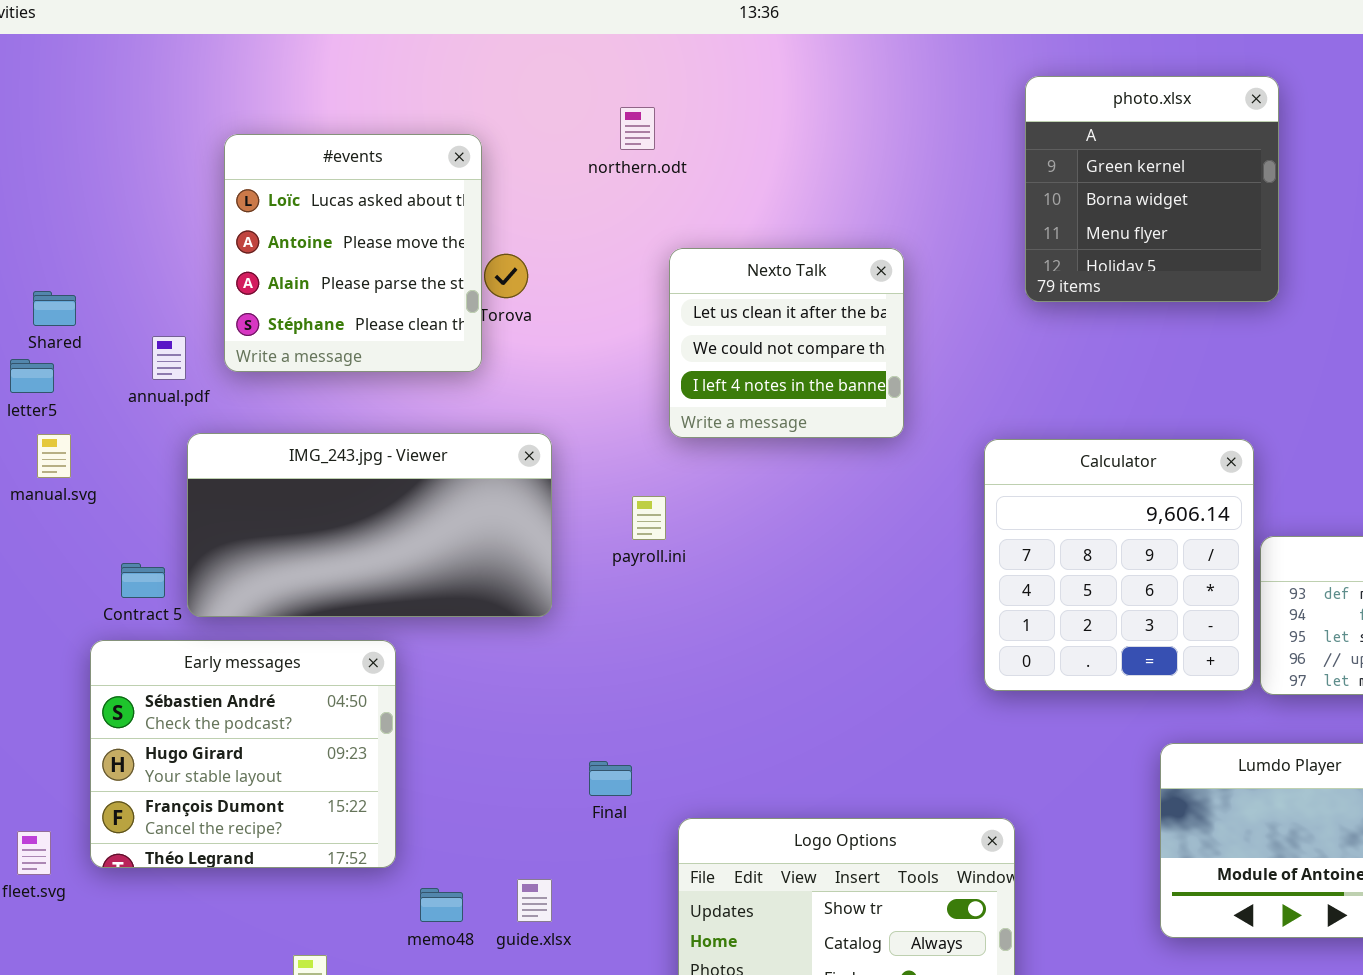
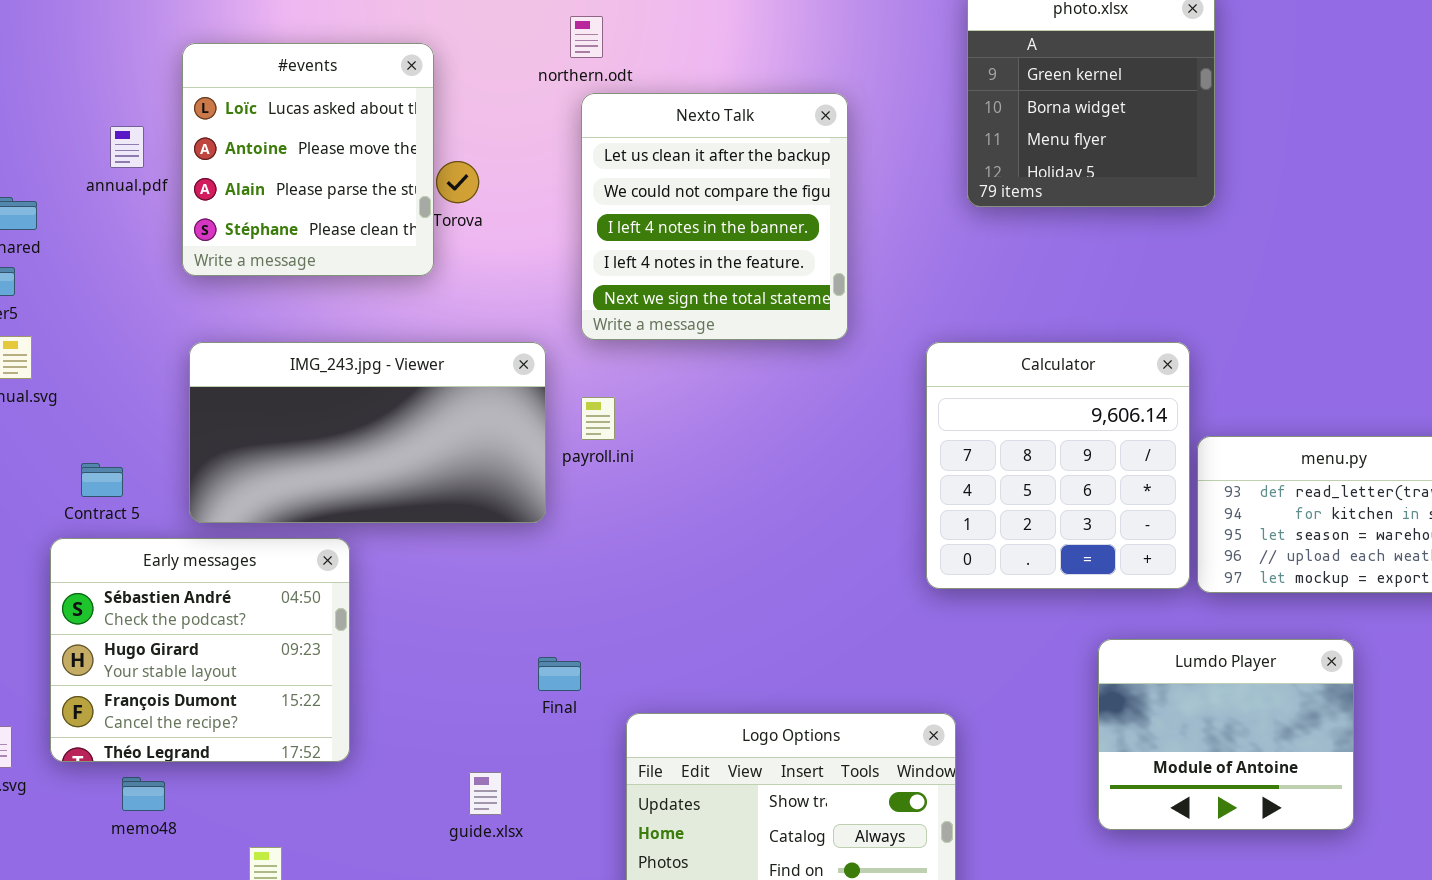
Nexto Talk: [669,248,904,438] -> [581,93,848,340], resized
annual.pdf: [152,336,186,380] -> [110,126,144,168], moved
IMG_243.jpg - Viewer: [187,433,552,617] -> [189,342,546,523], moved
memo48: [420,888,463,922] -> [122,777,165,811], moved

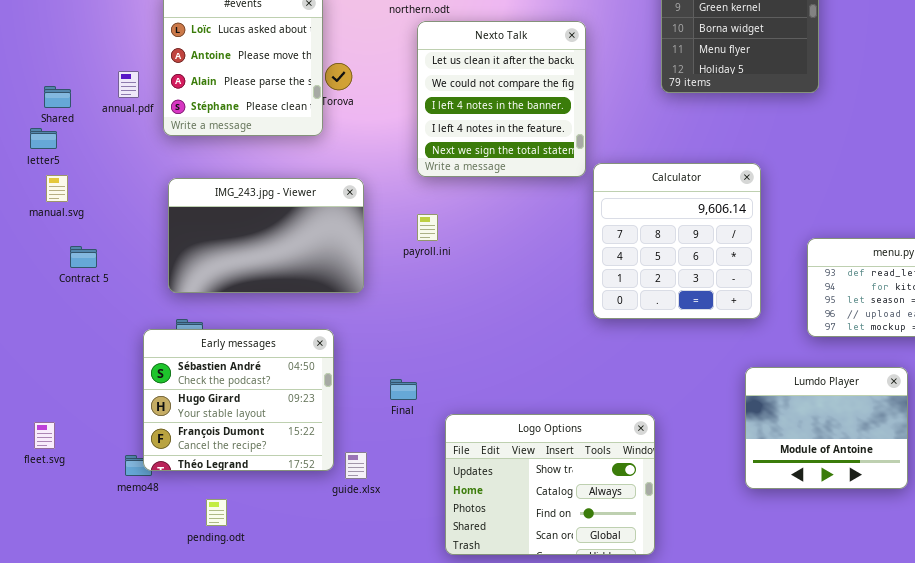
annual.pdf: [110,126,144,168] -> [118,71,139,98], moved
IMG_243.jpg - Viewer: [189,342,546,523] -> [168,178,364,293], resized
Calculator: [926,342,1190,589] -> [593,163,761,319], moved
Contract 5: [81,463,123,497] -> [70,246,97,268], moved
Early messages: [50,538,350,762] -> [143,329,334,471], moved

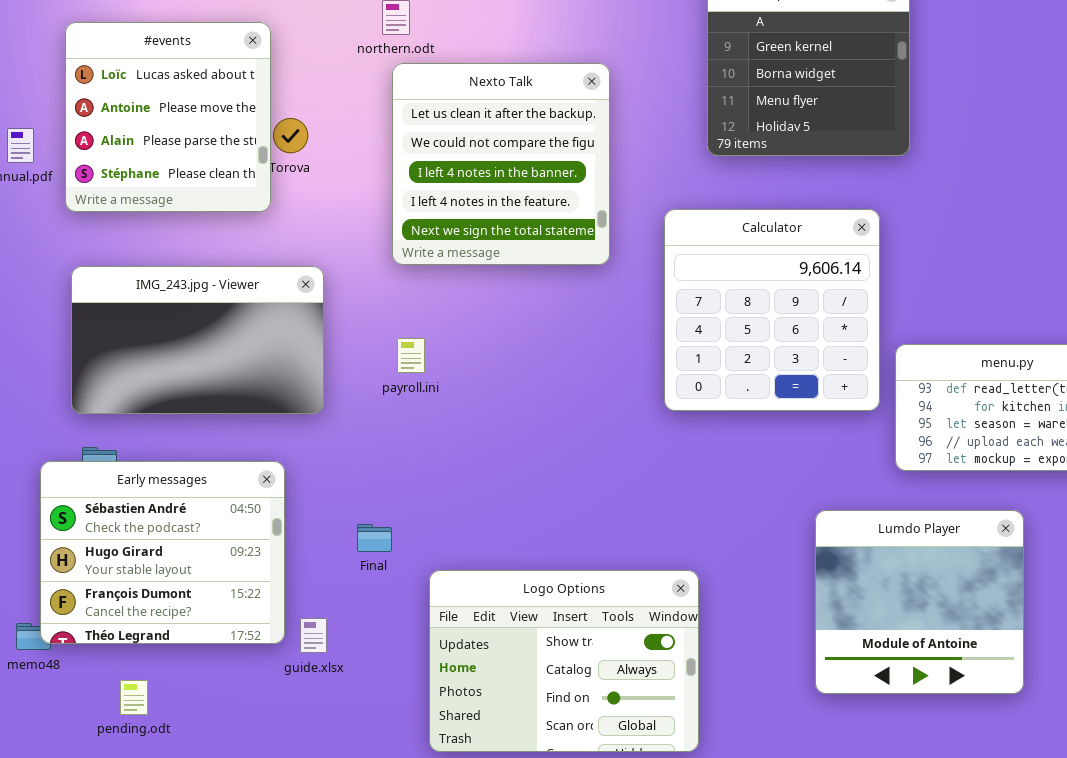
Calculator: [593,163,761,319] -> [664,209,880,411], moved
payroll.ini: [417,214,438,241] -> [397,338,425,373], moved
Lumdo Player: [745,367,908,489] -> [815,510,1024,694], resized

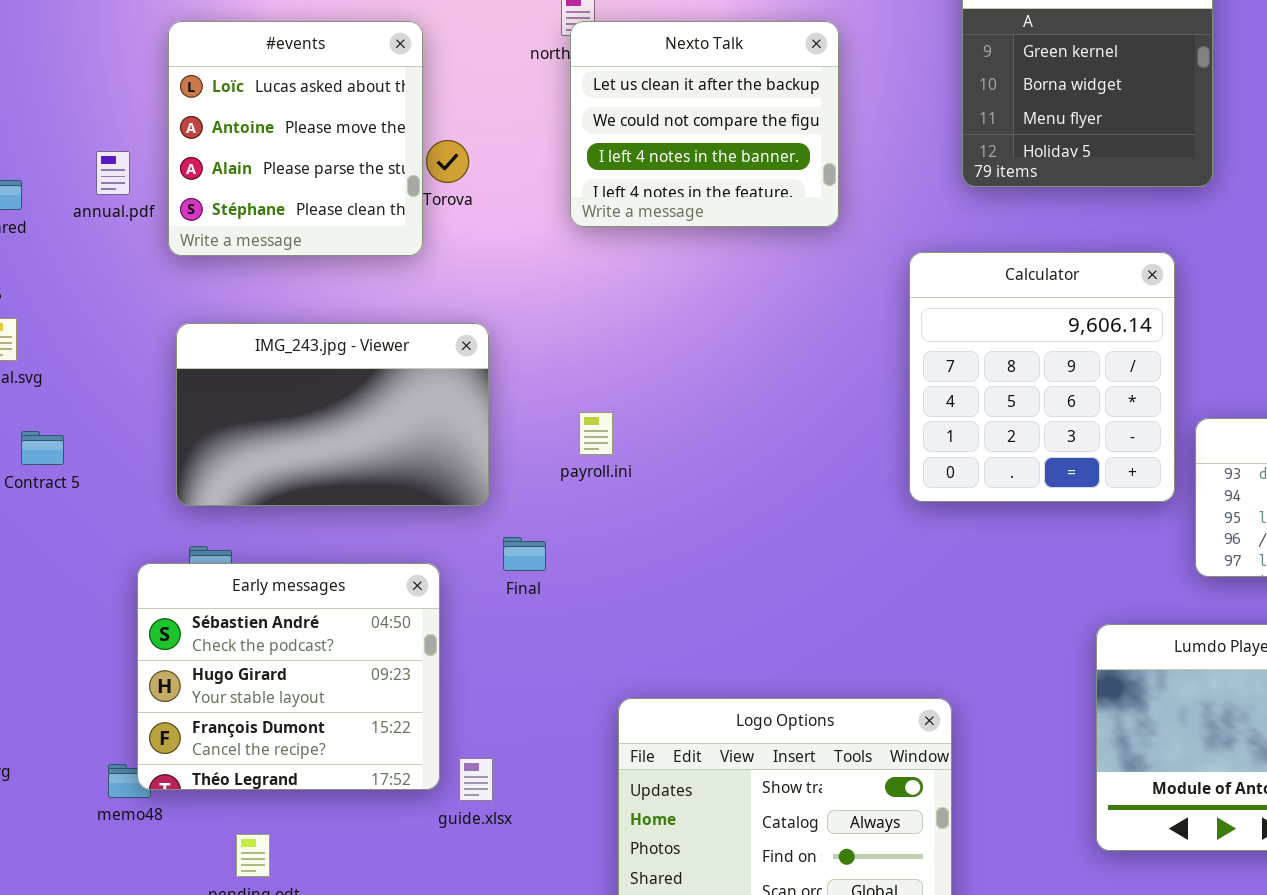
Nexto Talk: [392,63,610,265] -> [570,21,839,227], moved, resized
Final: [357,524,392,552] -> [503,537,546,571], moved

